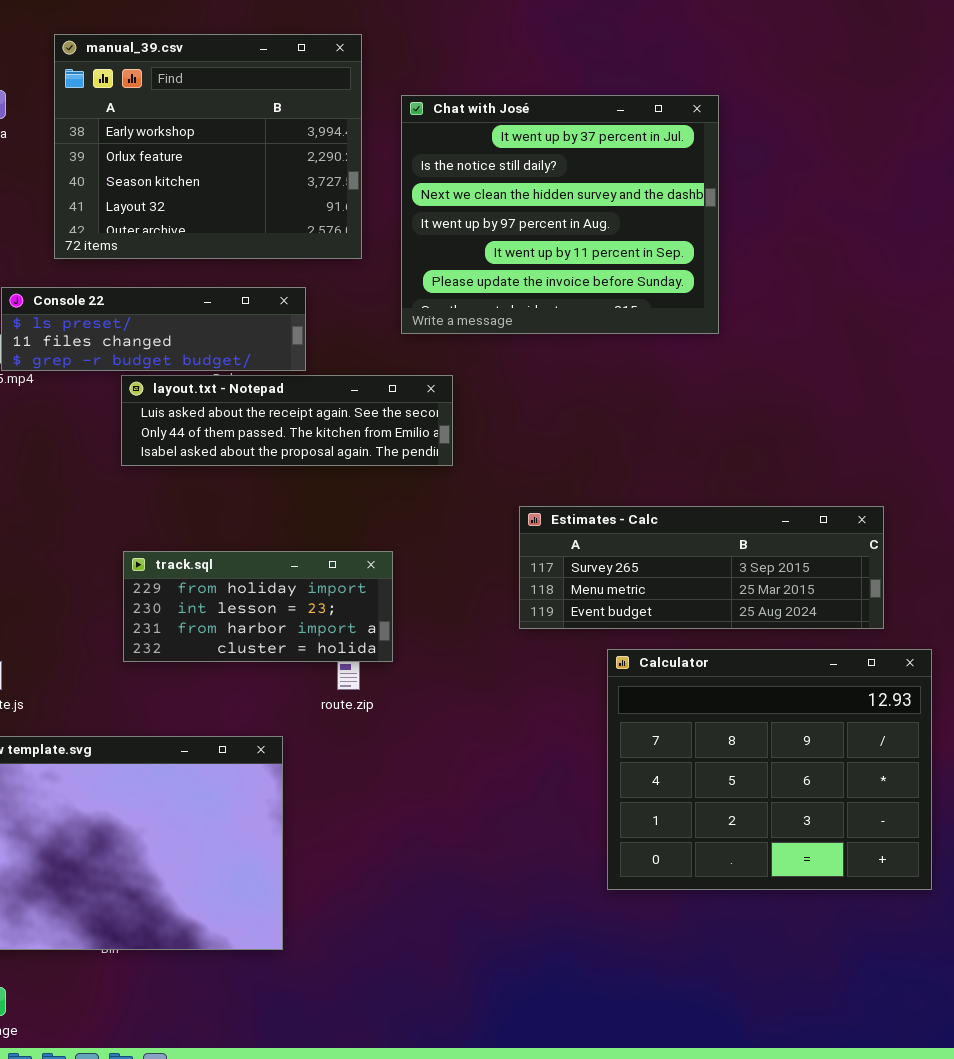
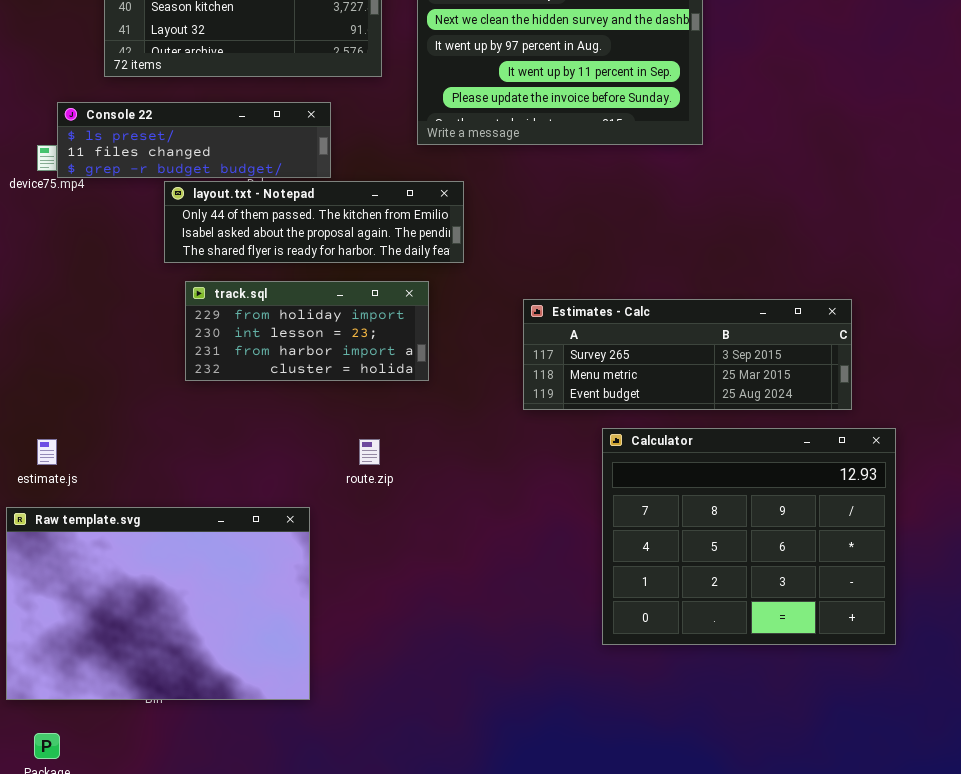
layout.txt - Notepad: [121,375,453,466] -> [164,181,464,263], scrolled down 1 row
track.sql: [123,551,393,662] -> [185,281,429,381], moved

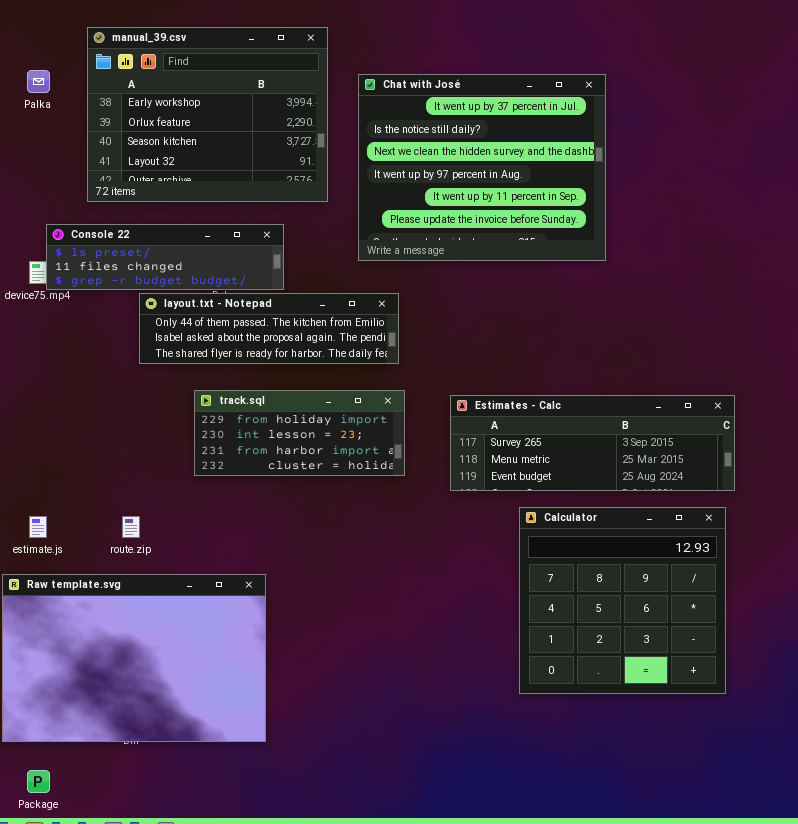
track.sql: [185,281,429,381] -> [194,390,405,476], moved
Calculator: [602,428,896,645] -> [519,507,726,694], resized
route.zip: [359,439,380,465] -> [122,516,140,538], moved

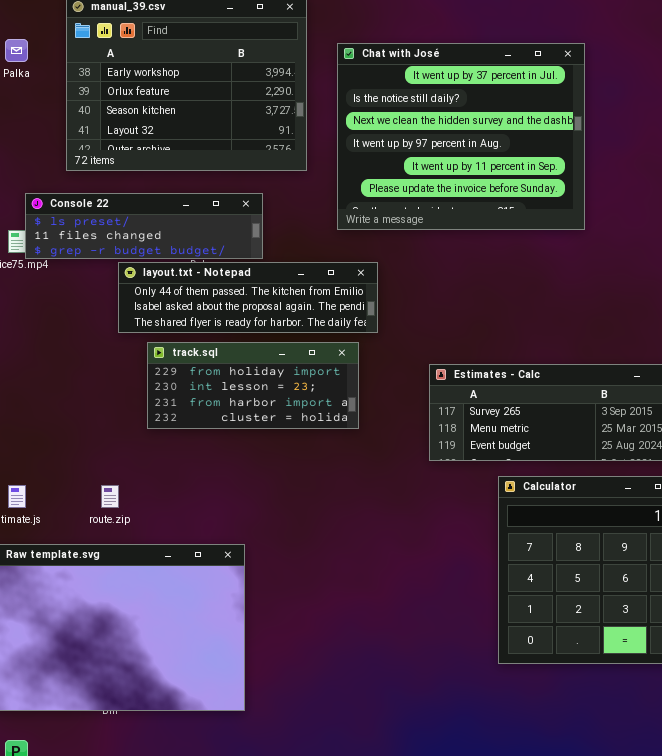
track.sql: [194,390,405,476] -> [147,342,359,429], moved

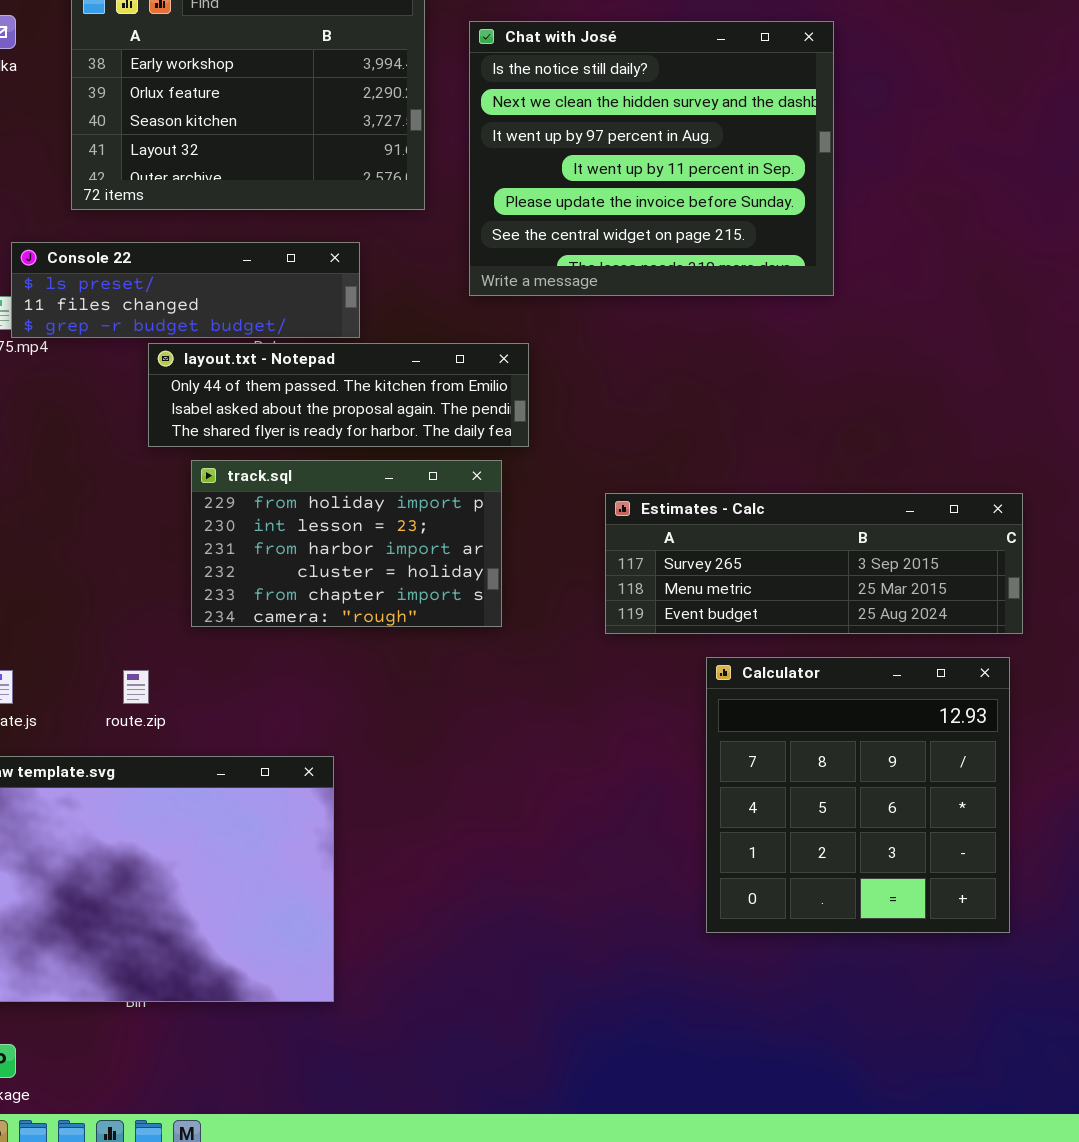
Chat with José: [337,43,585,230] -> [469,21,834,296], scrolled down 1 row
track.sql: [147,342,359,429] -> [191,460,502,627], resized

